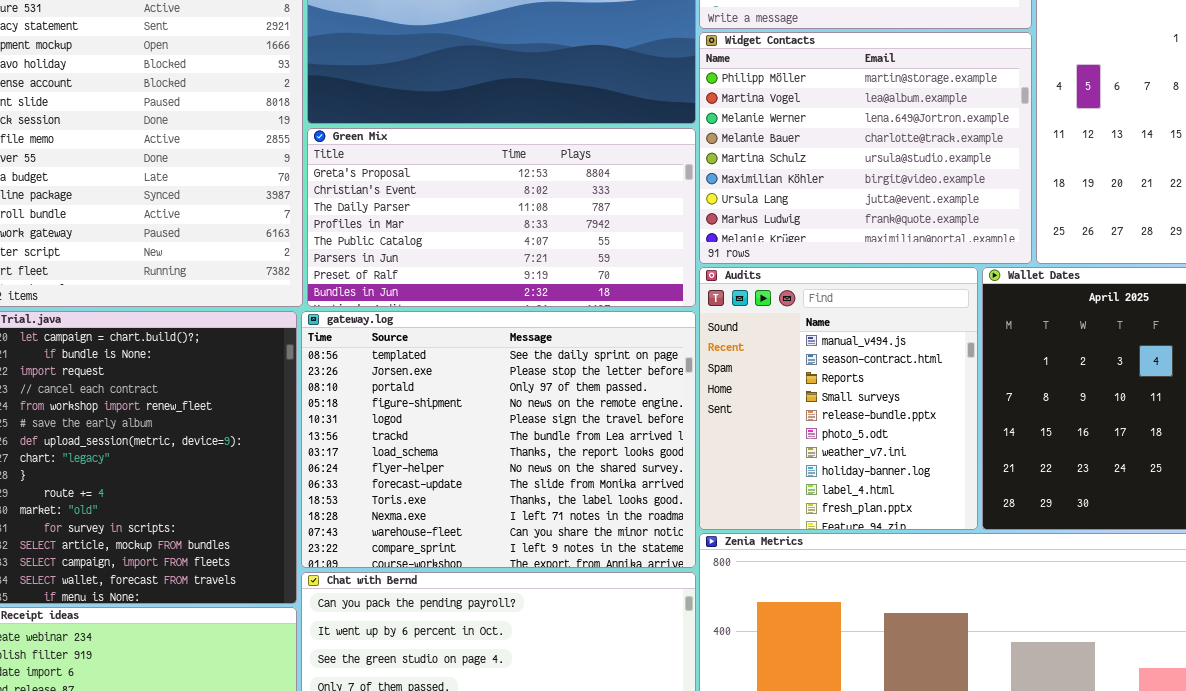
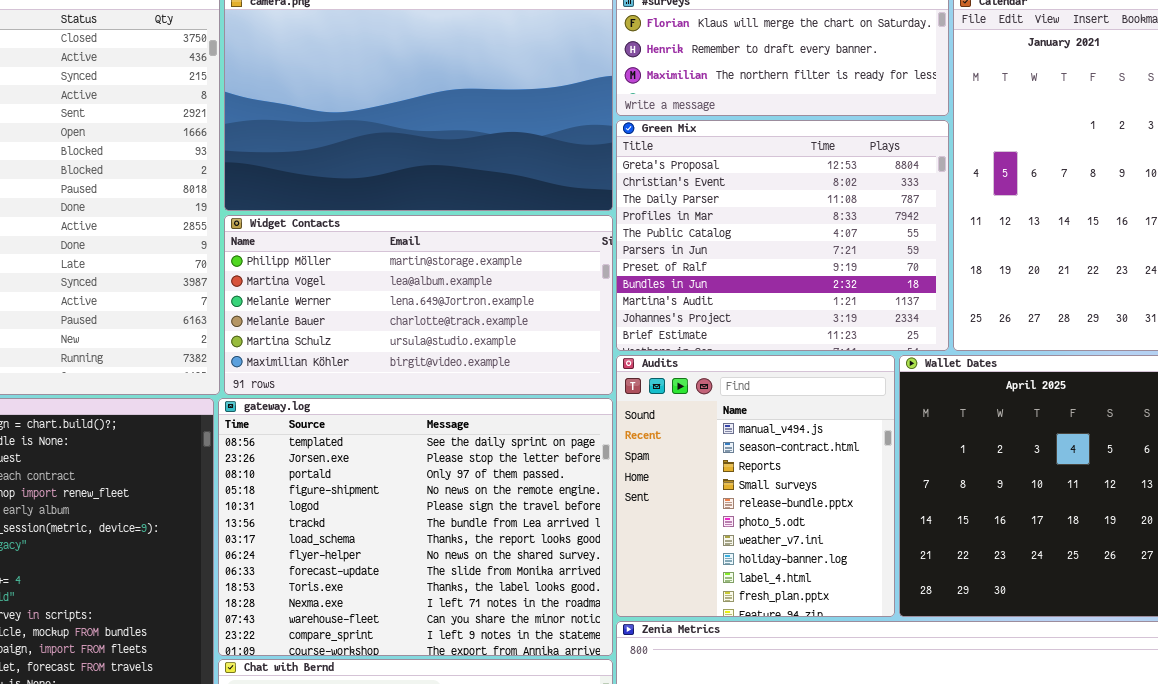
Widget Contacts: [699,32,1032,264] -> [224,215,613,395], moved, resized
Green Mix: [307,128,696,307] -> [616,120,949,351], moved, resized

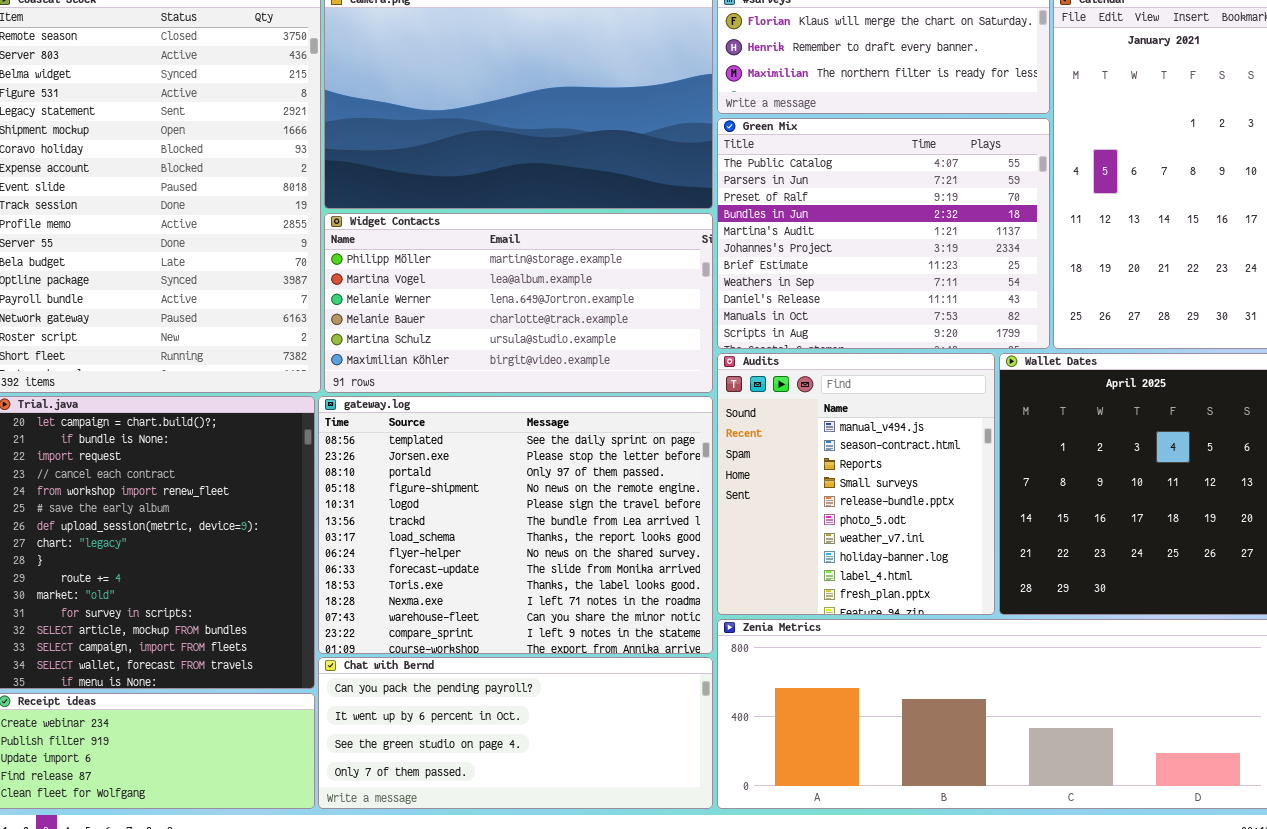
Green Mix: [616,120,949,351] -> [717,118,1050,349], scrolled down 4 rows

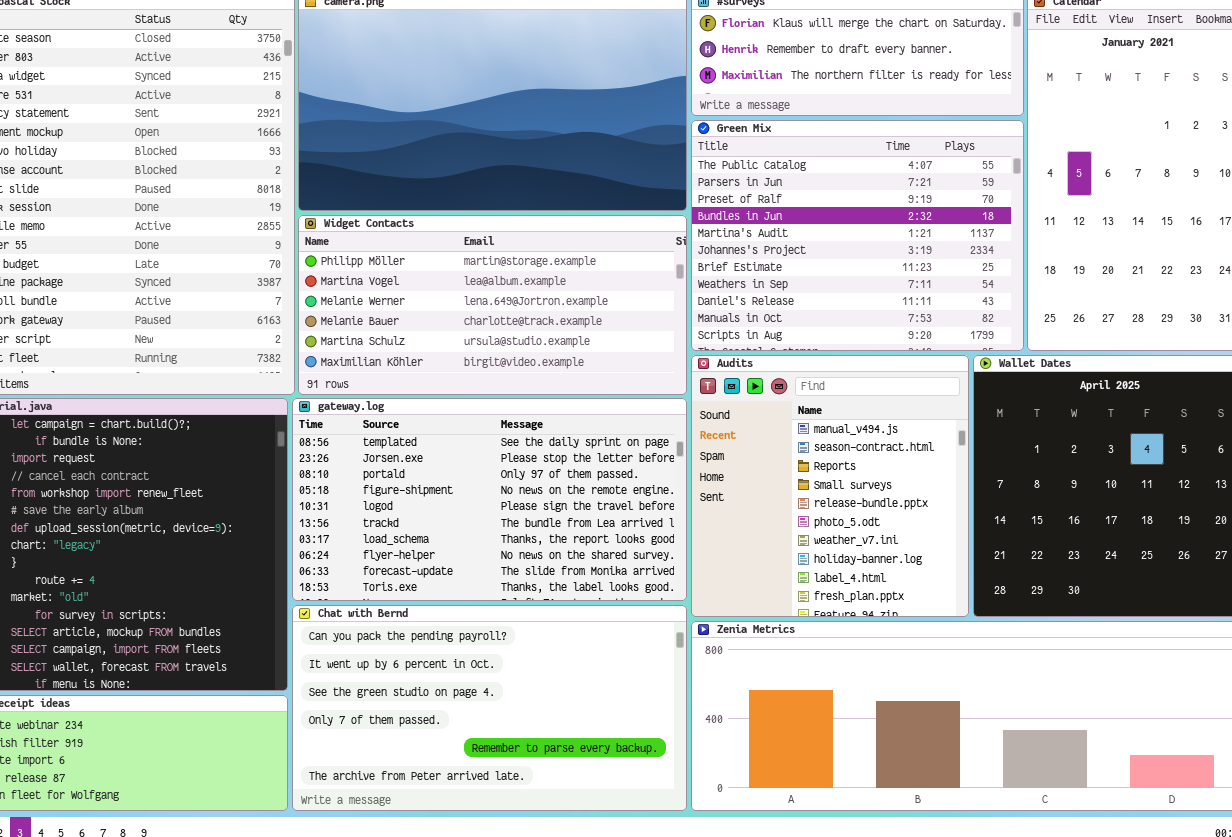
gateway.log: [318,396,713,654] -> [292,398,687,601], resized
Chat with Bernd: [318,657,713,809] -> [292,605,687,811], resized

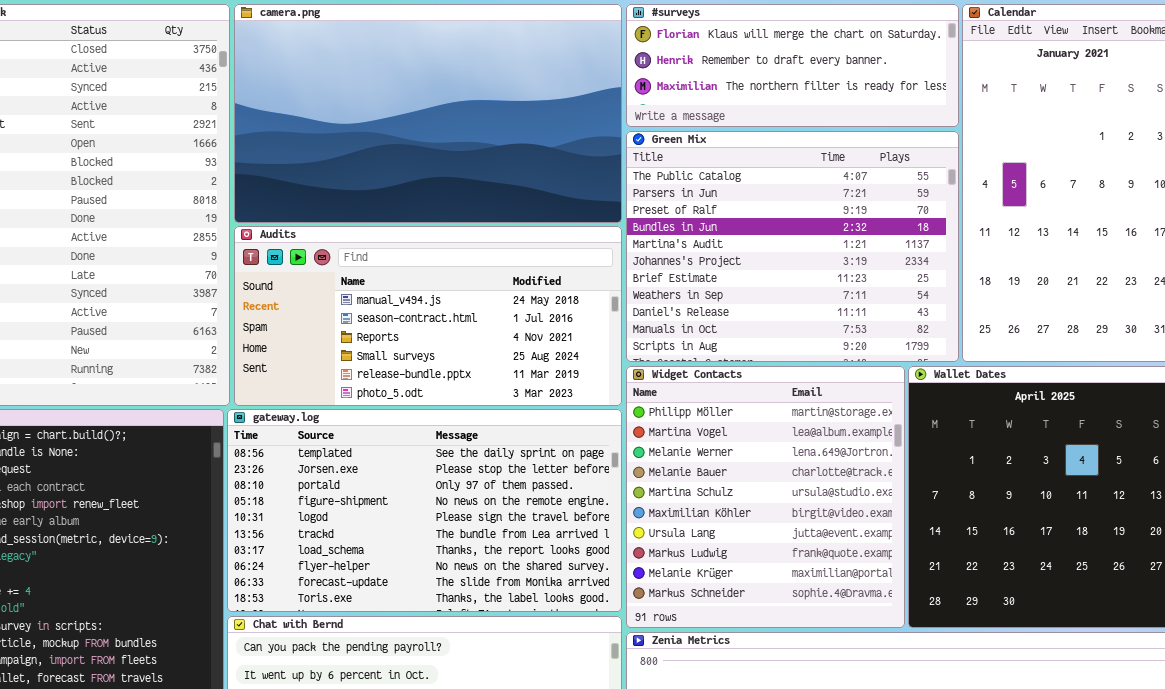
Widget Contacts: [298,215,687,395] -> [626,366,905,628], moved, resized
Audits: [691,355,969,617] -> [234,226,622,406], moved, resized

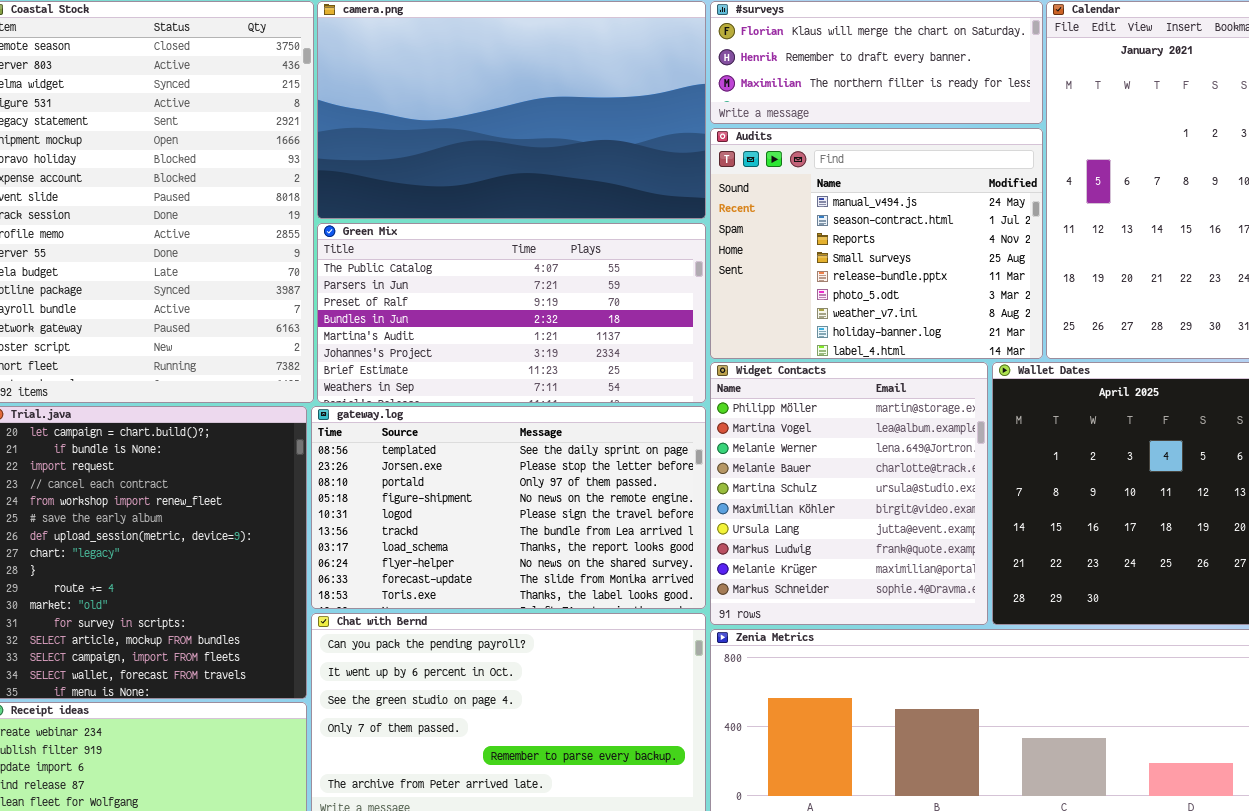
Green Mix: [626,131,959,362] -> [317,223,706,403], moved, resized
Audits: [234,226,622,406] -> [710,128,1043,359], moved, resized

